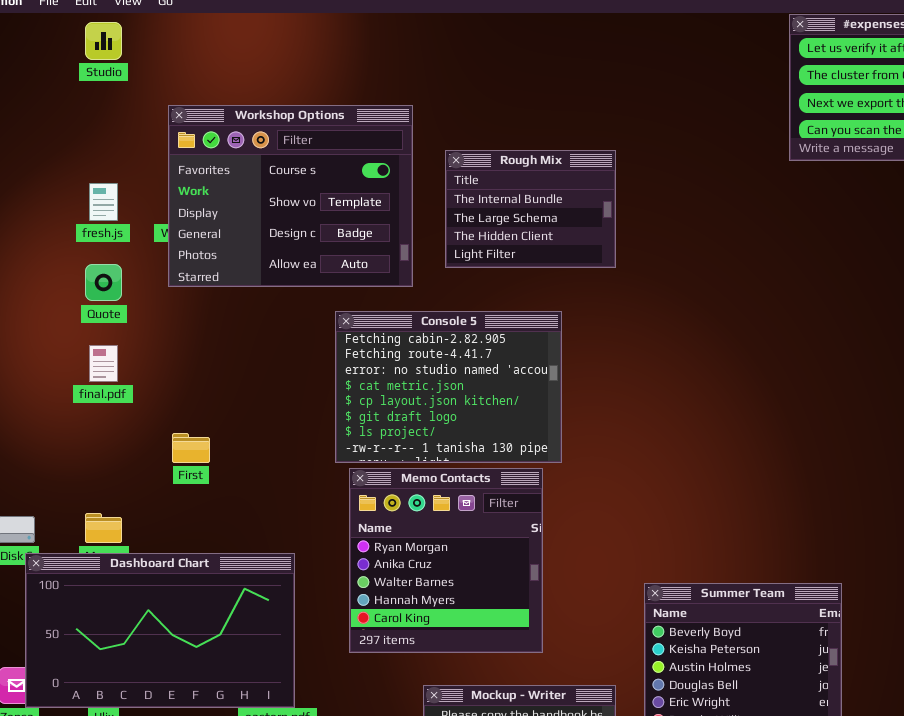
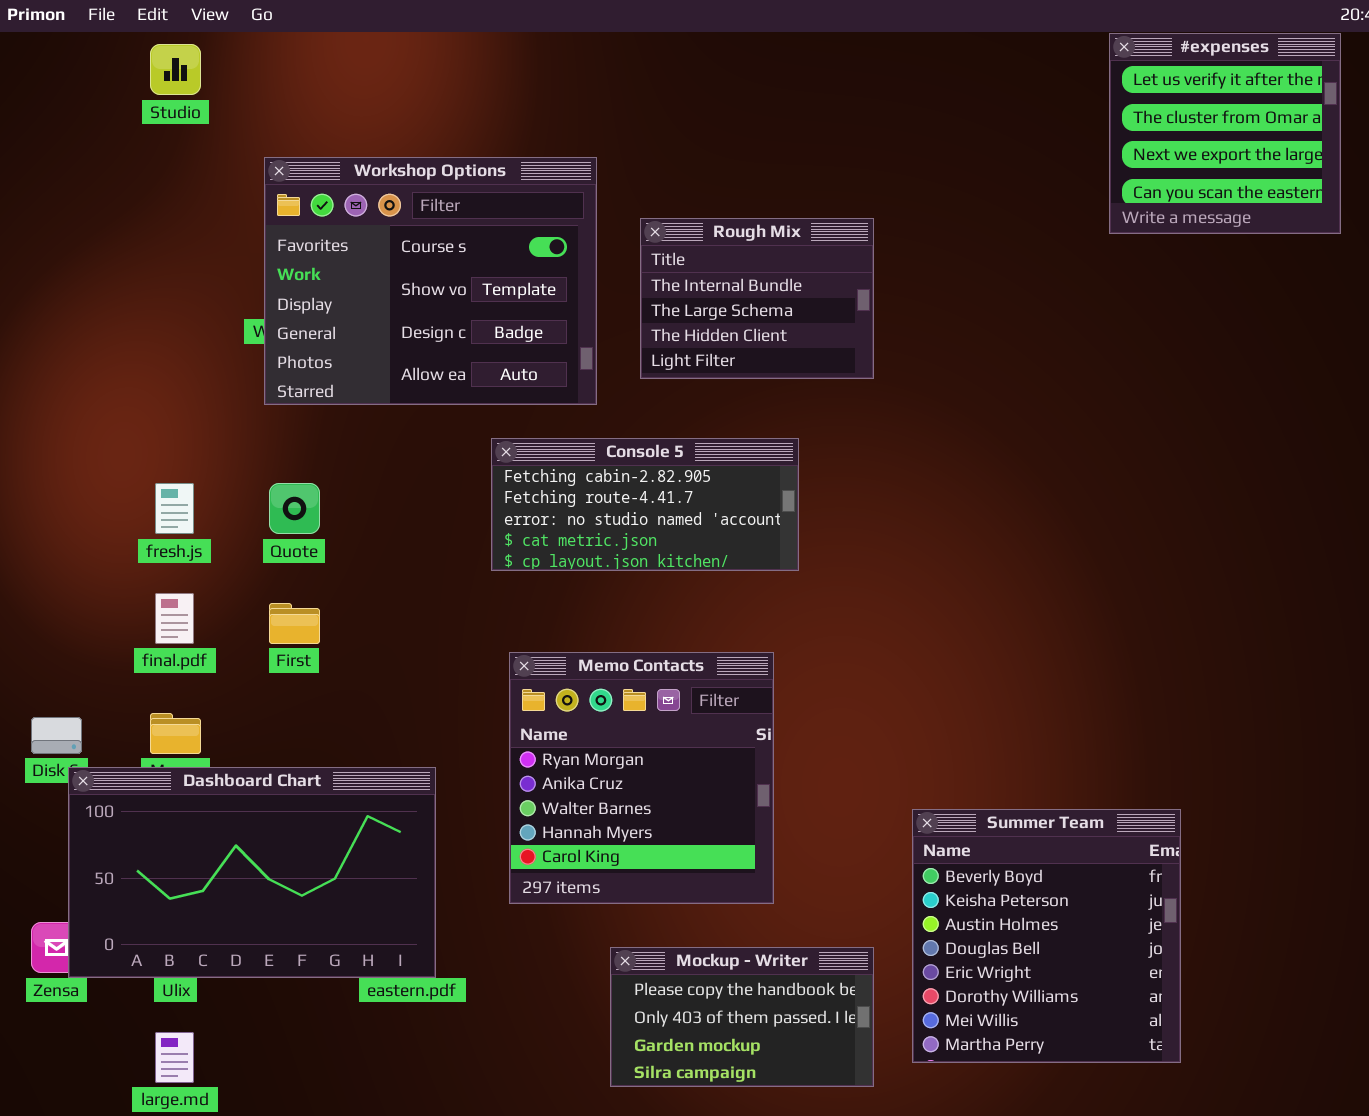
fresh.js: [89,183,118,221] -> [155,483,194,534], moved
Quote: [85,264,122,301] -> [269,483,320,534], moved
Console 5: [335,311,562,463] -> [491,438,799,571], resized
final.pdf: [89,345,118,382] -> [155,593,194,644], moved

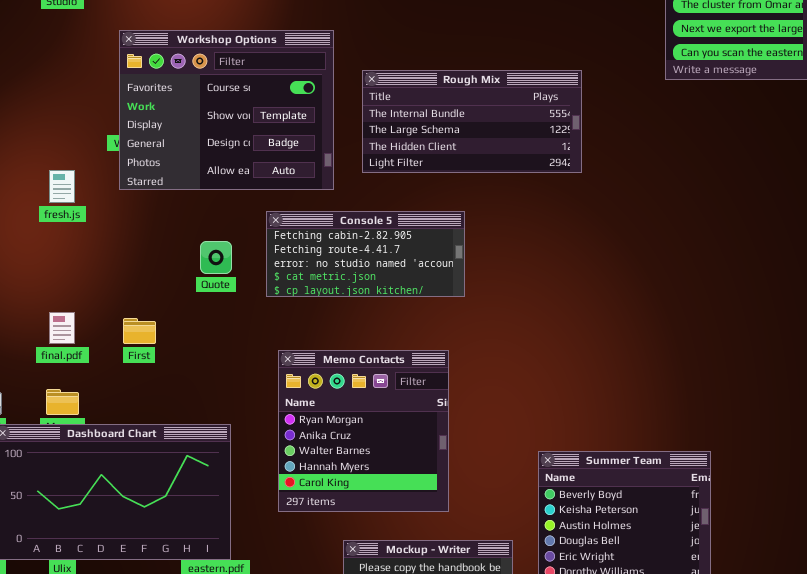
Rough Mix: [640,218,874,379] -> [362,70,582,173], resized
fresh.js: [155,483,194,534] -> [49,170,75,203], moved
Quote: [269,483,320,534] -> [200,241,232,274], moved

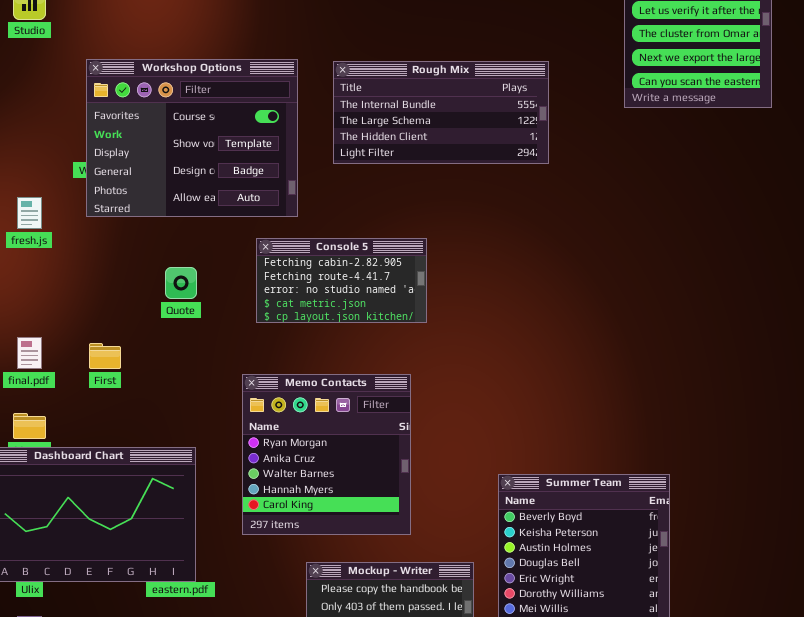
Rough Mix: [362,70,582,173] -> [333,61,549,164], moved
Console 5: [266,211,465,297] -> [256,238,427,323], resized

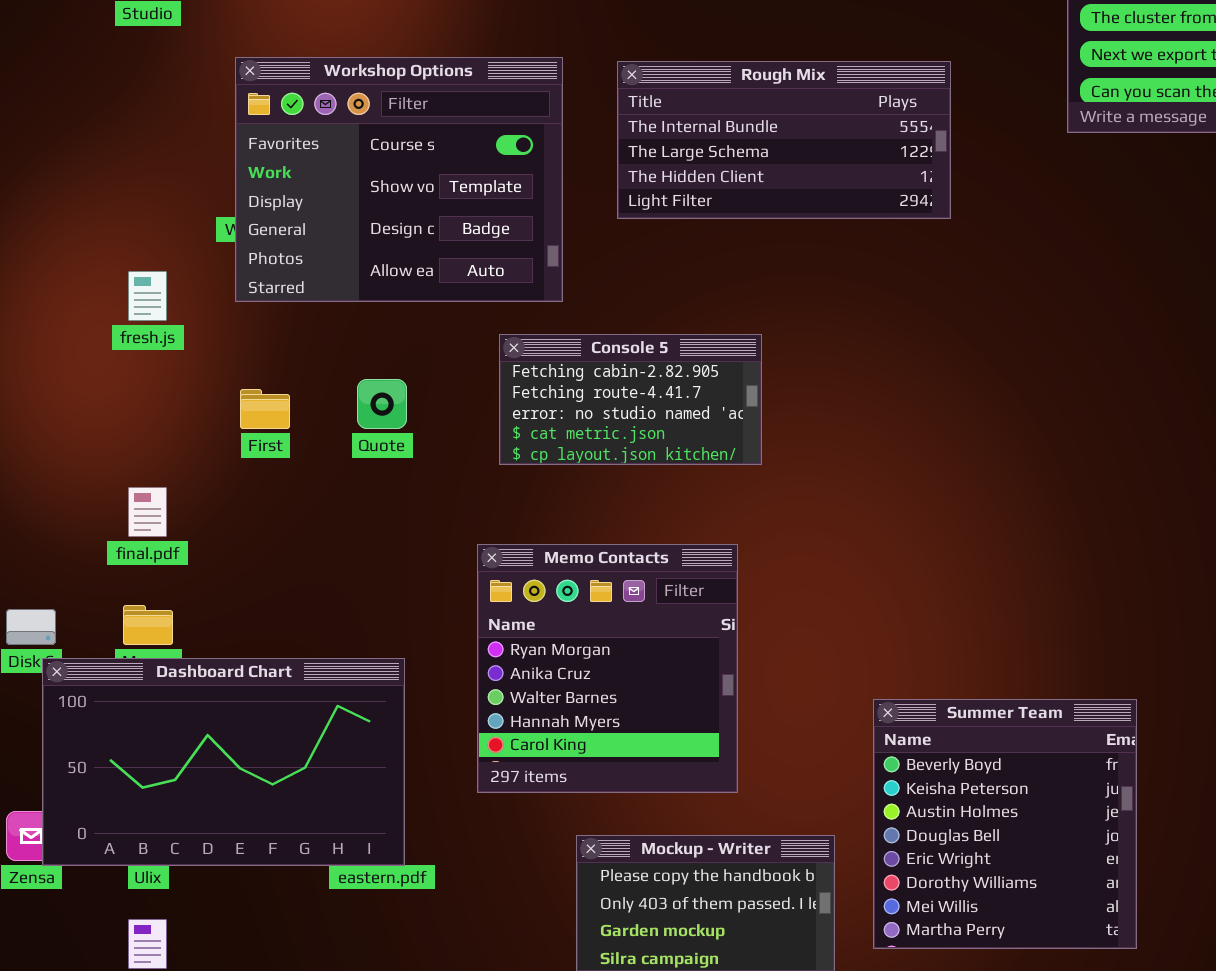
First: [89,343,121,369] -> [240,389,290,429], moved

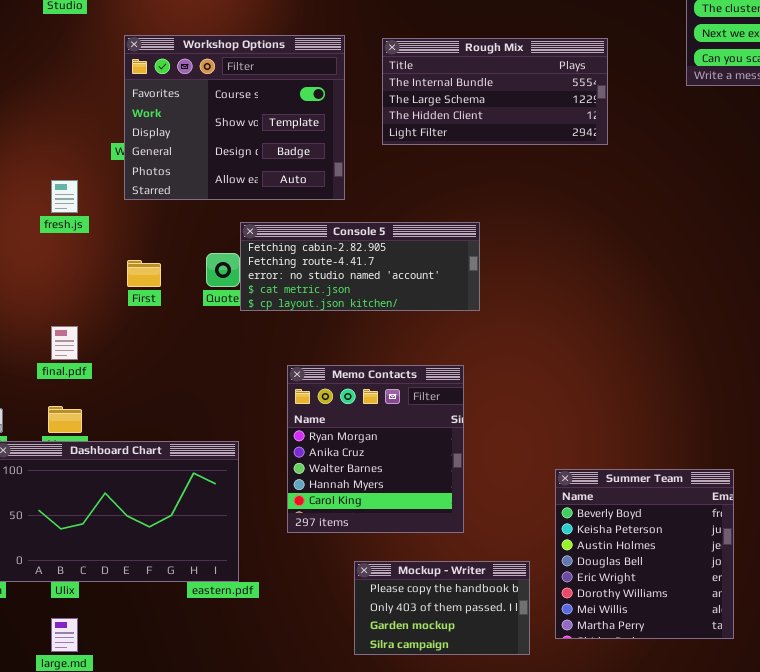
Console 5: [499,334,762,465] -> [240,222,480,311], resized

